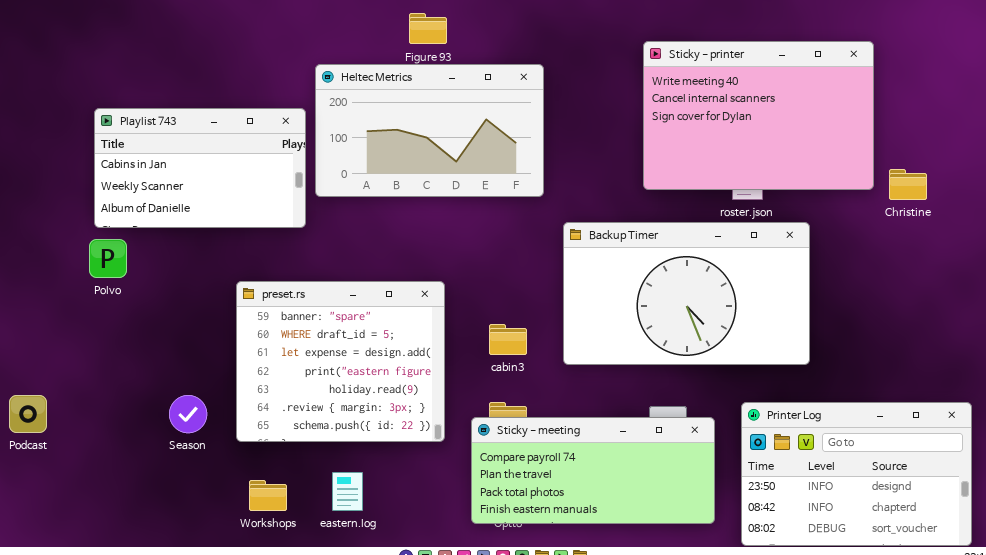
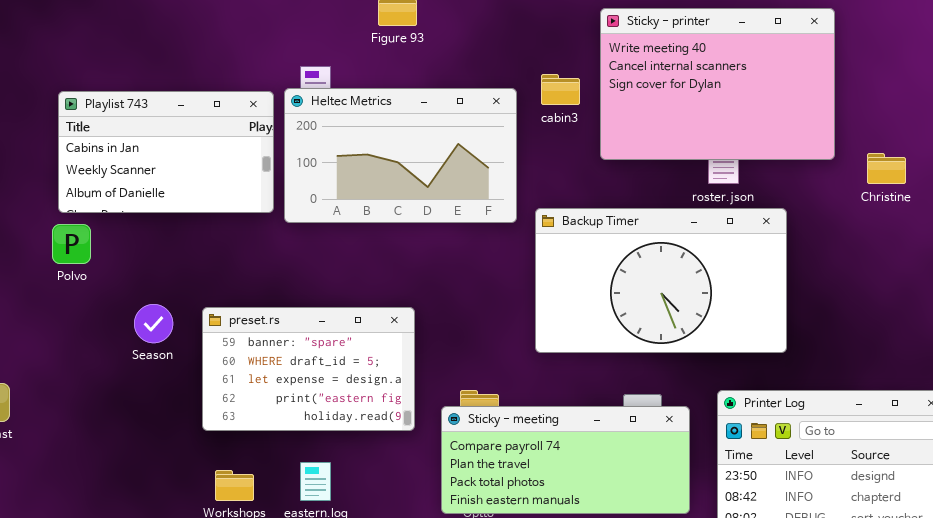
Sticky - printer: [643,41,874,190] -> [600,8,835,160], moved
Heltec Metrics: [315,64,544,197] -> [284,88,517,223], moved
preset.rs: [236,281,445,442] -> [202,307,415,431], resized
cabin3: [489,324,527,355] -> [541,74,580,105], moved
Season: [169,395,207,433] -> [134,304,173,343], moved

